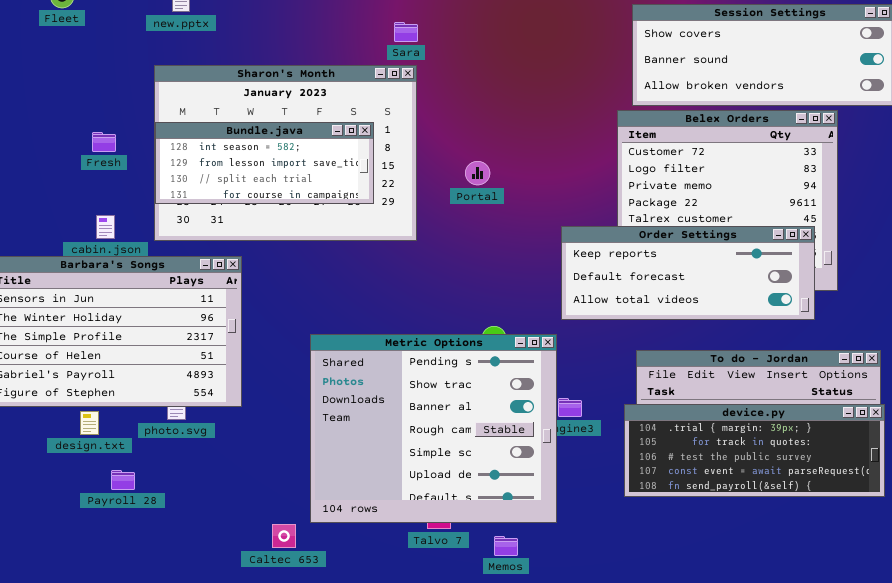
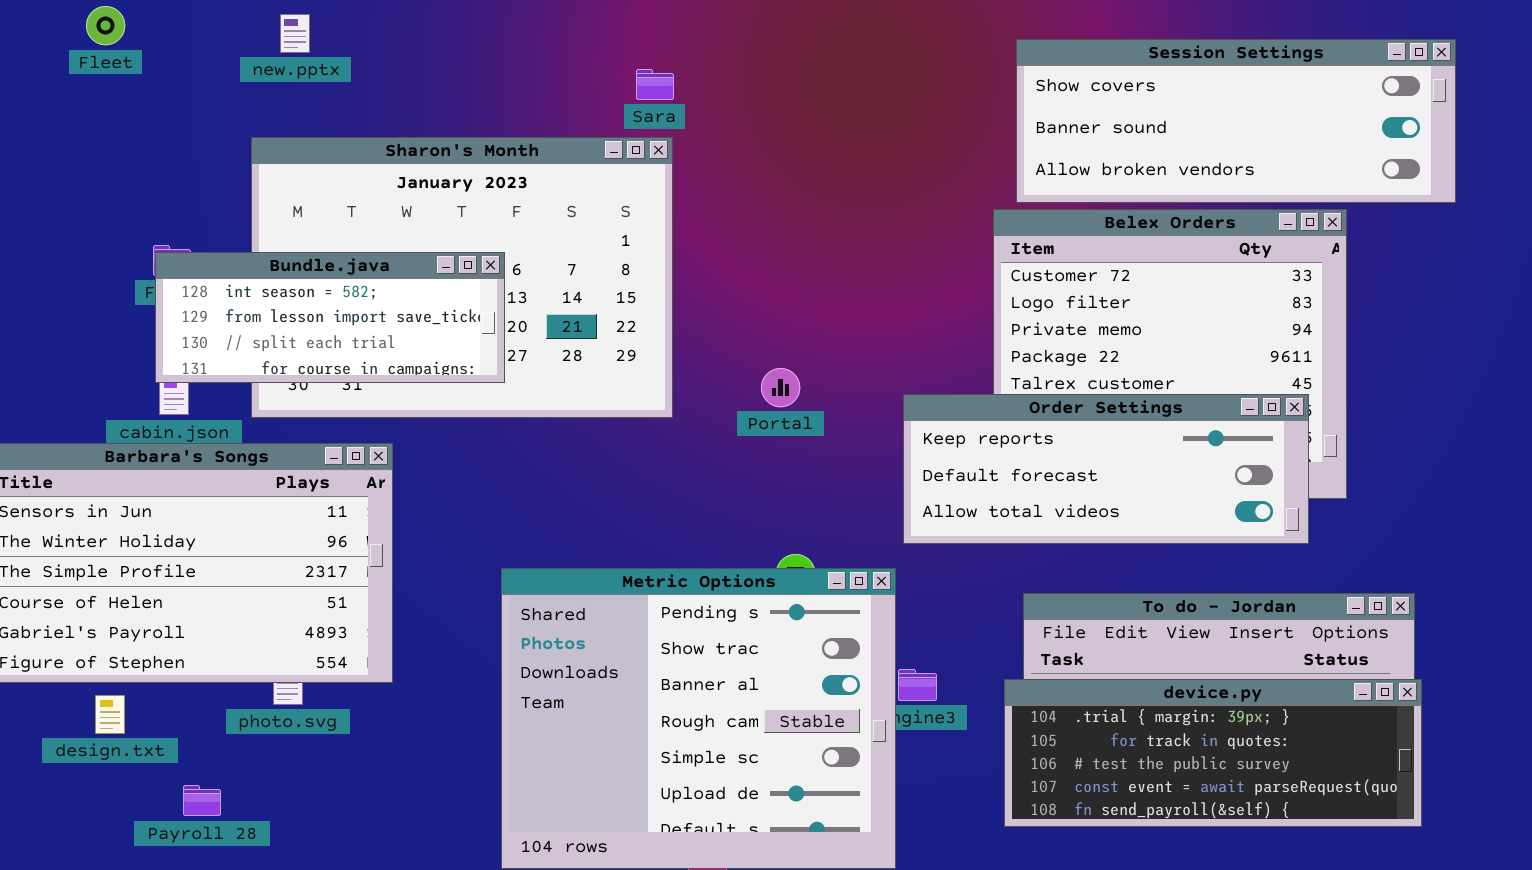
Bundle.java: [155,122,374,204] -> [155,252,505,383], moved
Portal: [465,161,490,185] -> [761,368,800,407], moved
design.txt: [80,411,99,435] -> [95,695,125,734], moved

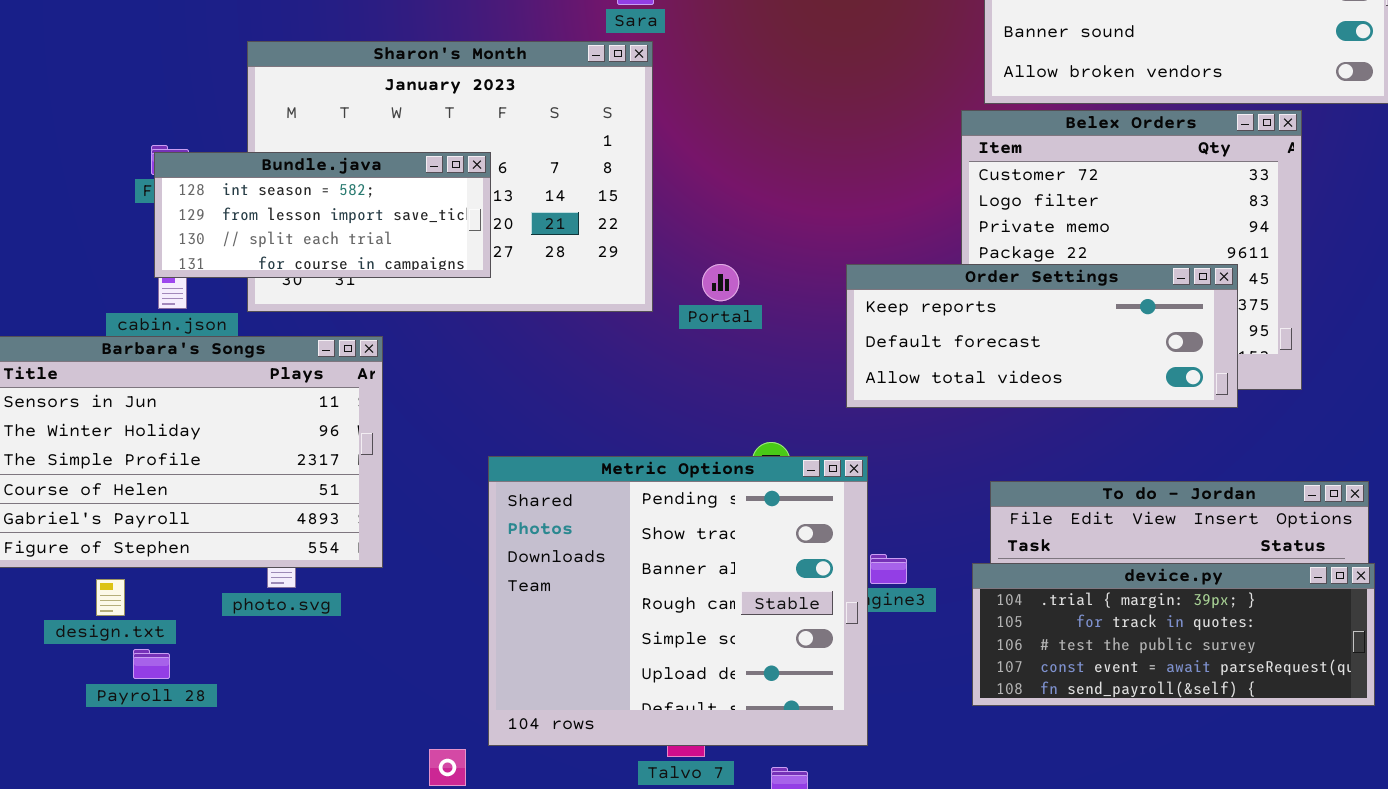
Portal: [761,368,800,407] -> [702,264,739,301], moved
Order Settings: [903,394,1309,544] -> [846,264,1238,408], moved
Payroll 28: [183,785,221,816] -> [133,649,170,679], moved

